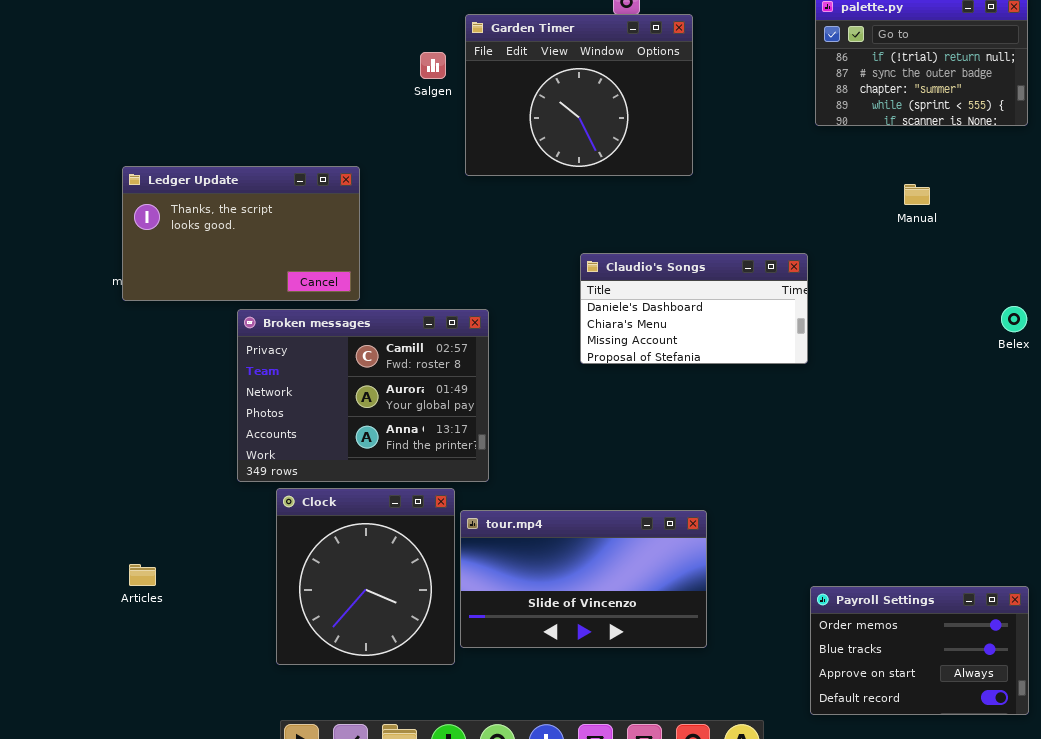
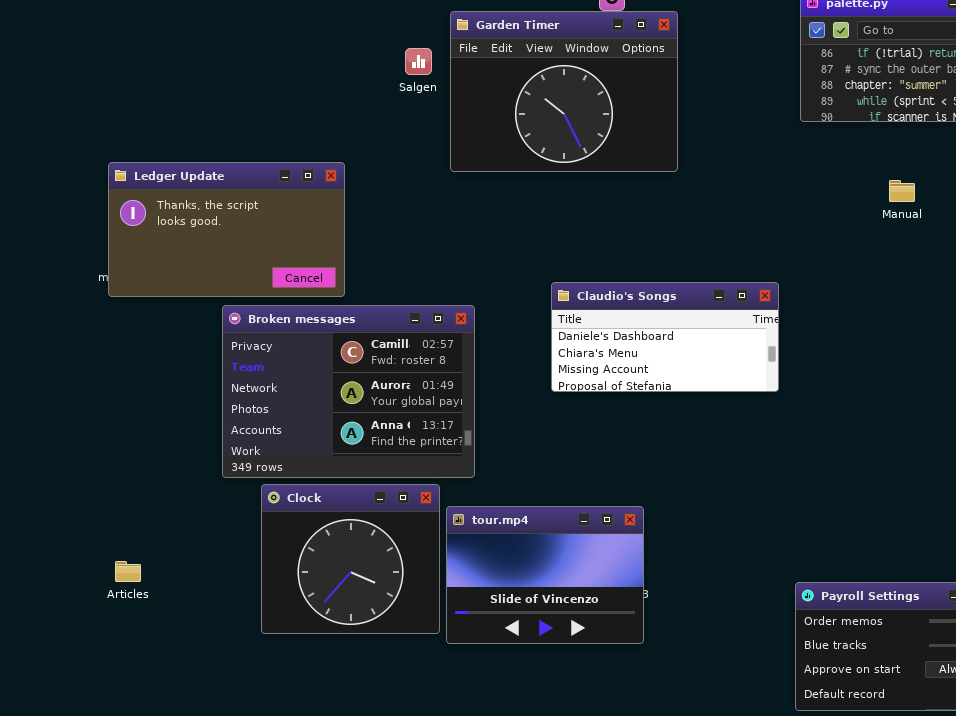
Claudio's Songs: [580,253,808,364] -> [551,282,779,392], moved
Clock: [276,488,455,665] -> [261,484,440,634], resized
tour.mp4: [460,510,707,648] -> [446,506,644,644], resized

